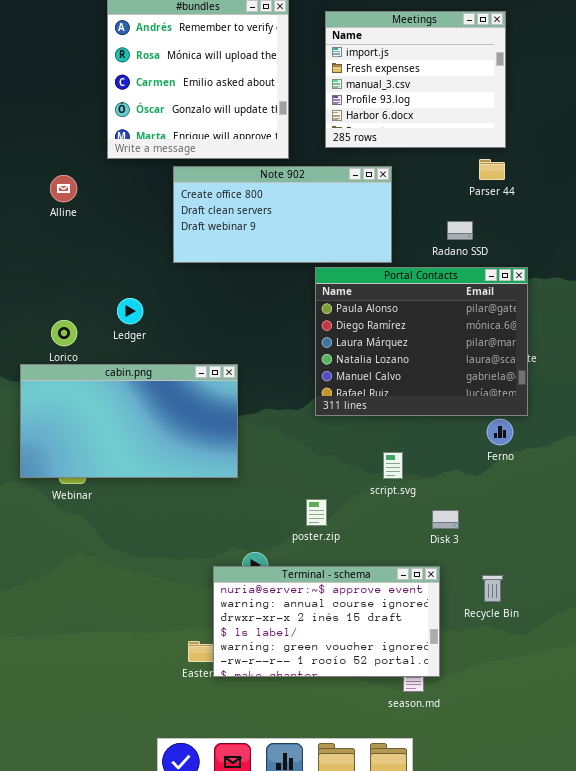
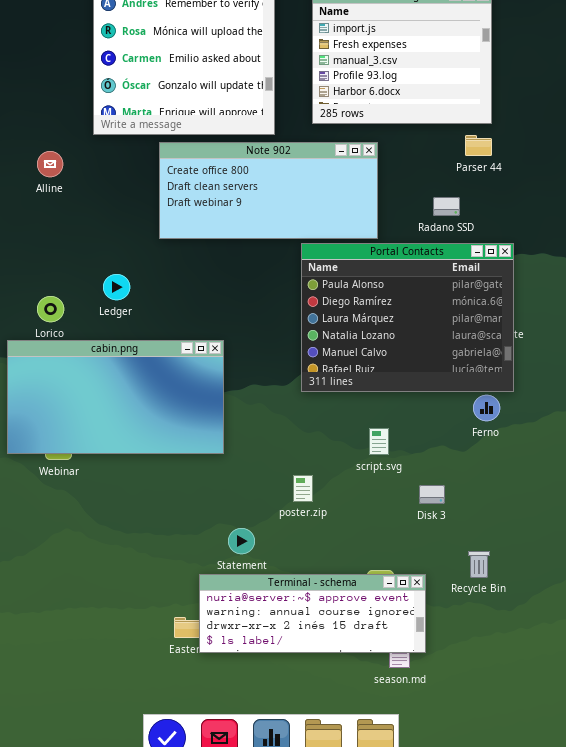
Terminal - schema: [213,566,440,677] -> [199,574,426,653], resized

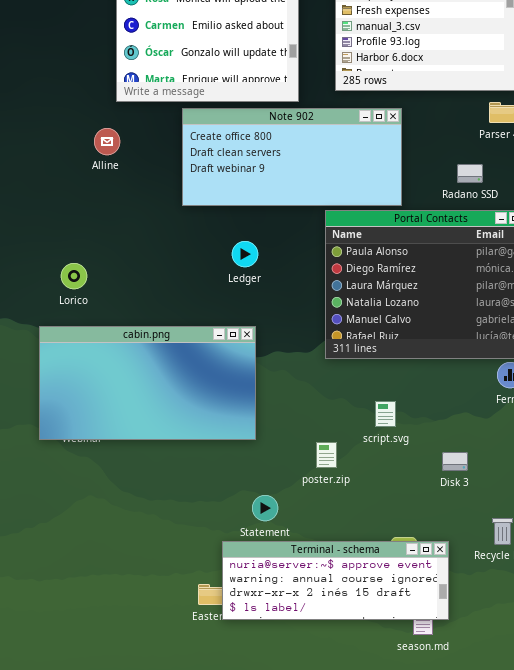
Alline: [37,151,63,177] -> [94,128,120,155], moved
Ledger: [103,274,130,300] -> [232,241,258,267], moved
cabin.png: [7,340,224,454] -> [39,326,256,440], moved
script.svg: [369,428,389,455] -> [375,401,396,427], moved

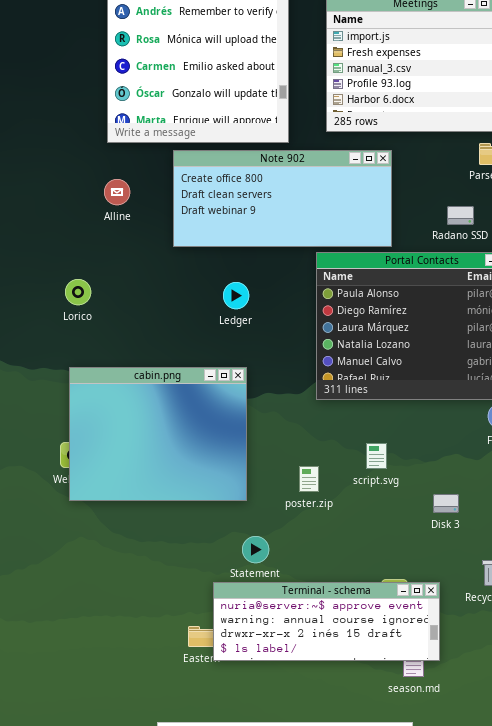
Alline: [94,128,120,155] -> [104,179,130,205], moved
Lorico: [61,263,87,289] -> [65,279,91,305], moved
cabin.png: [39,326,256,440] -> [69,367,247,501], resized
poster.zip: [316,442,337,468] -> [299,466,319,492], moved

